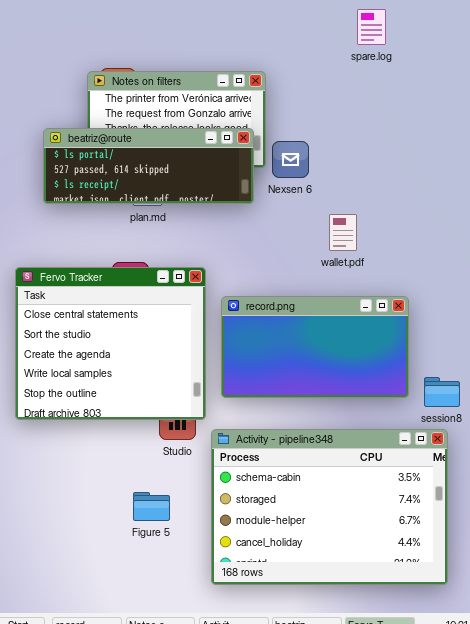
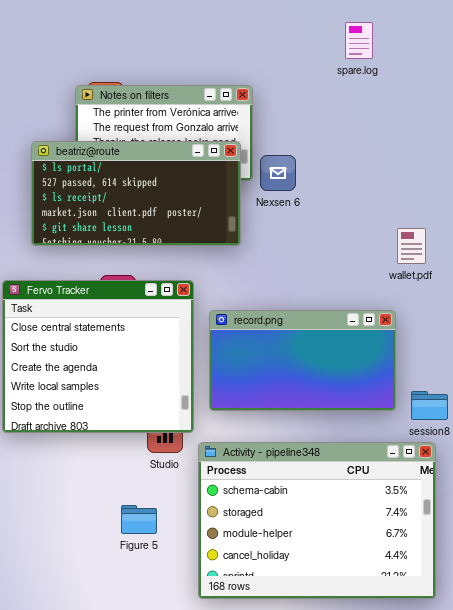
beatriz@route: [43,128,254,204] -> [31,141,241,246], resized
wallet.pdf: [329,214,357,251] -> [397,228,426,264], moved

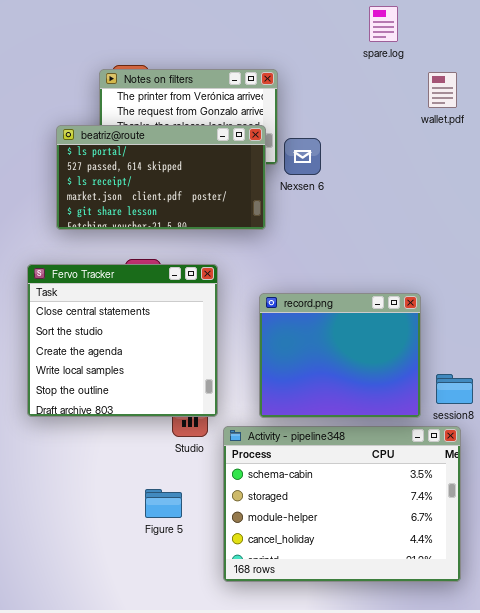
wallet.pdf: [397,228,426,264] -> [428,72,457,108], moved
record.png: [209,310,396,411] -> [259,293,421,418], resized

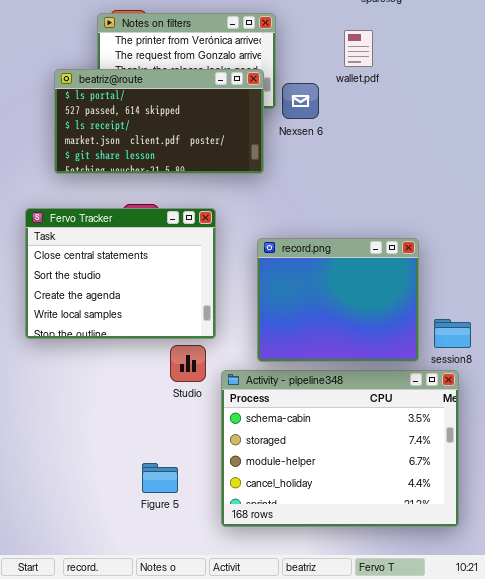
wallet.pdf: [428,72,457,108] -> [344,30,373,67], moved
Fervo Tracker: [27,264,218,417] -> [25,208,216,339], resized
Figure 5: [145,489,182,518] -> [142,463,178,493], moved

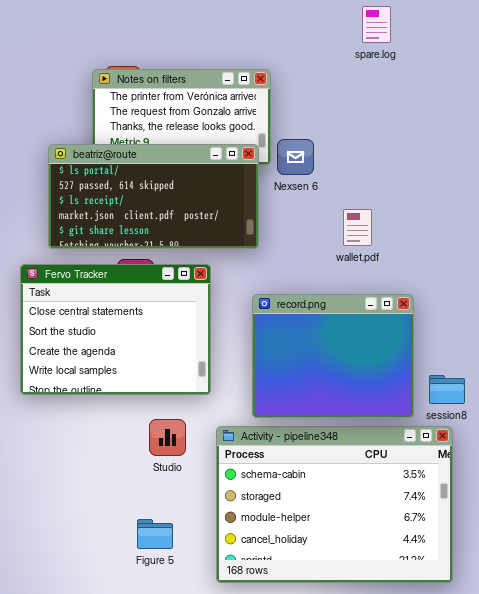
wallet.pdf: [344,30,373,67] -> [343,209,372,246], moved
beatriz@route: [54,69,264,174] -> [48,144,259,249], moved
Studio: [170,345,206,382] -> [149,419,186,456], moved

